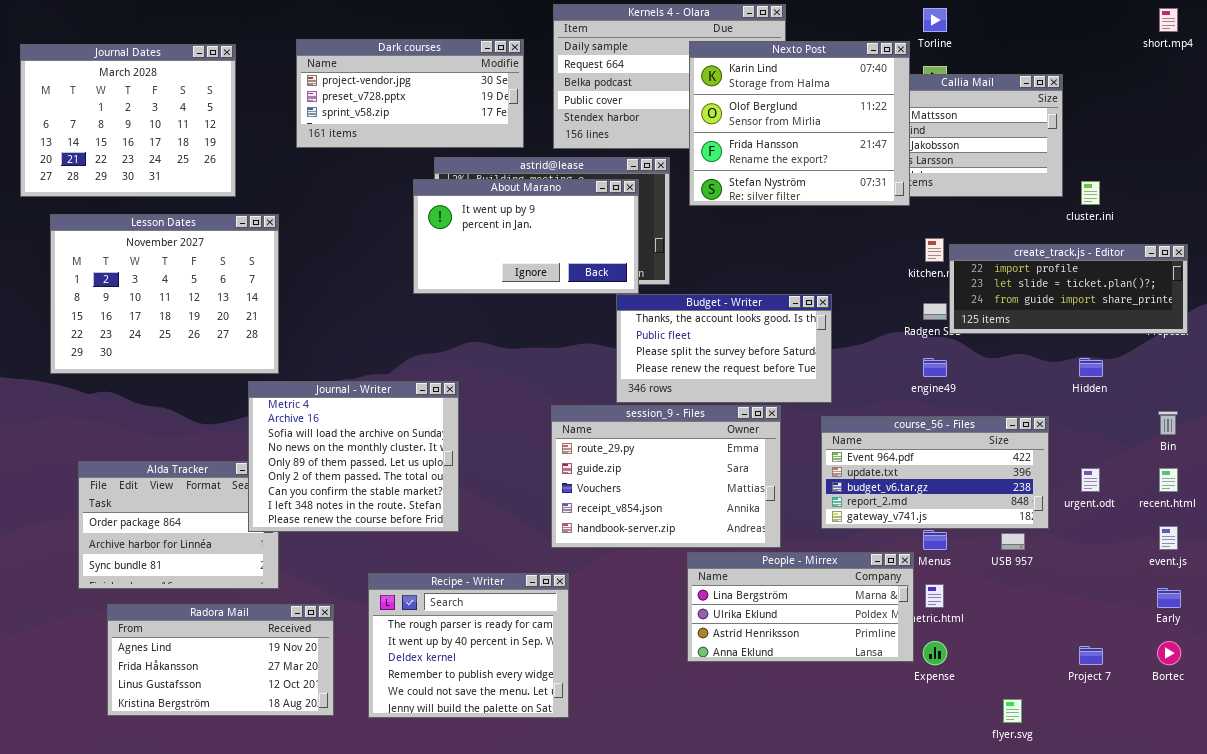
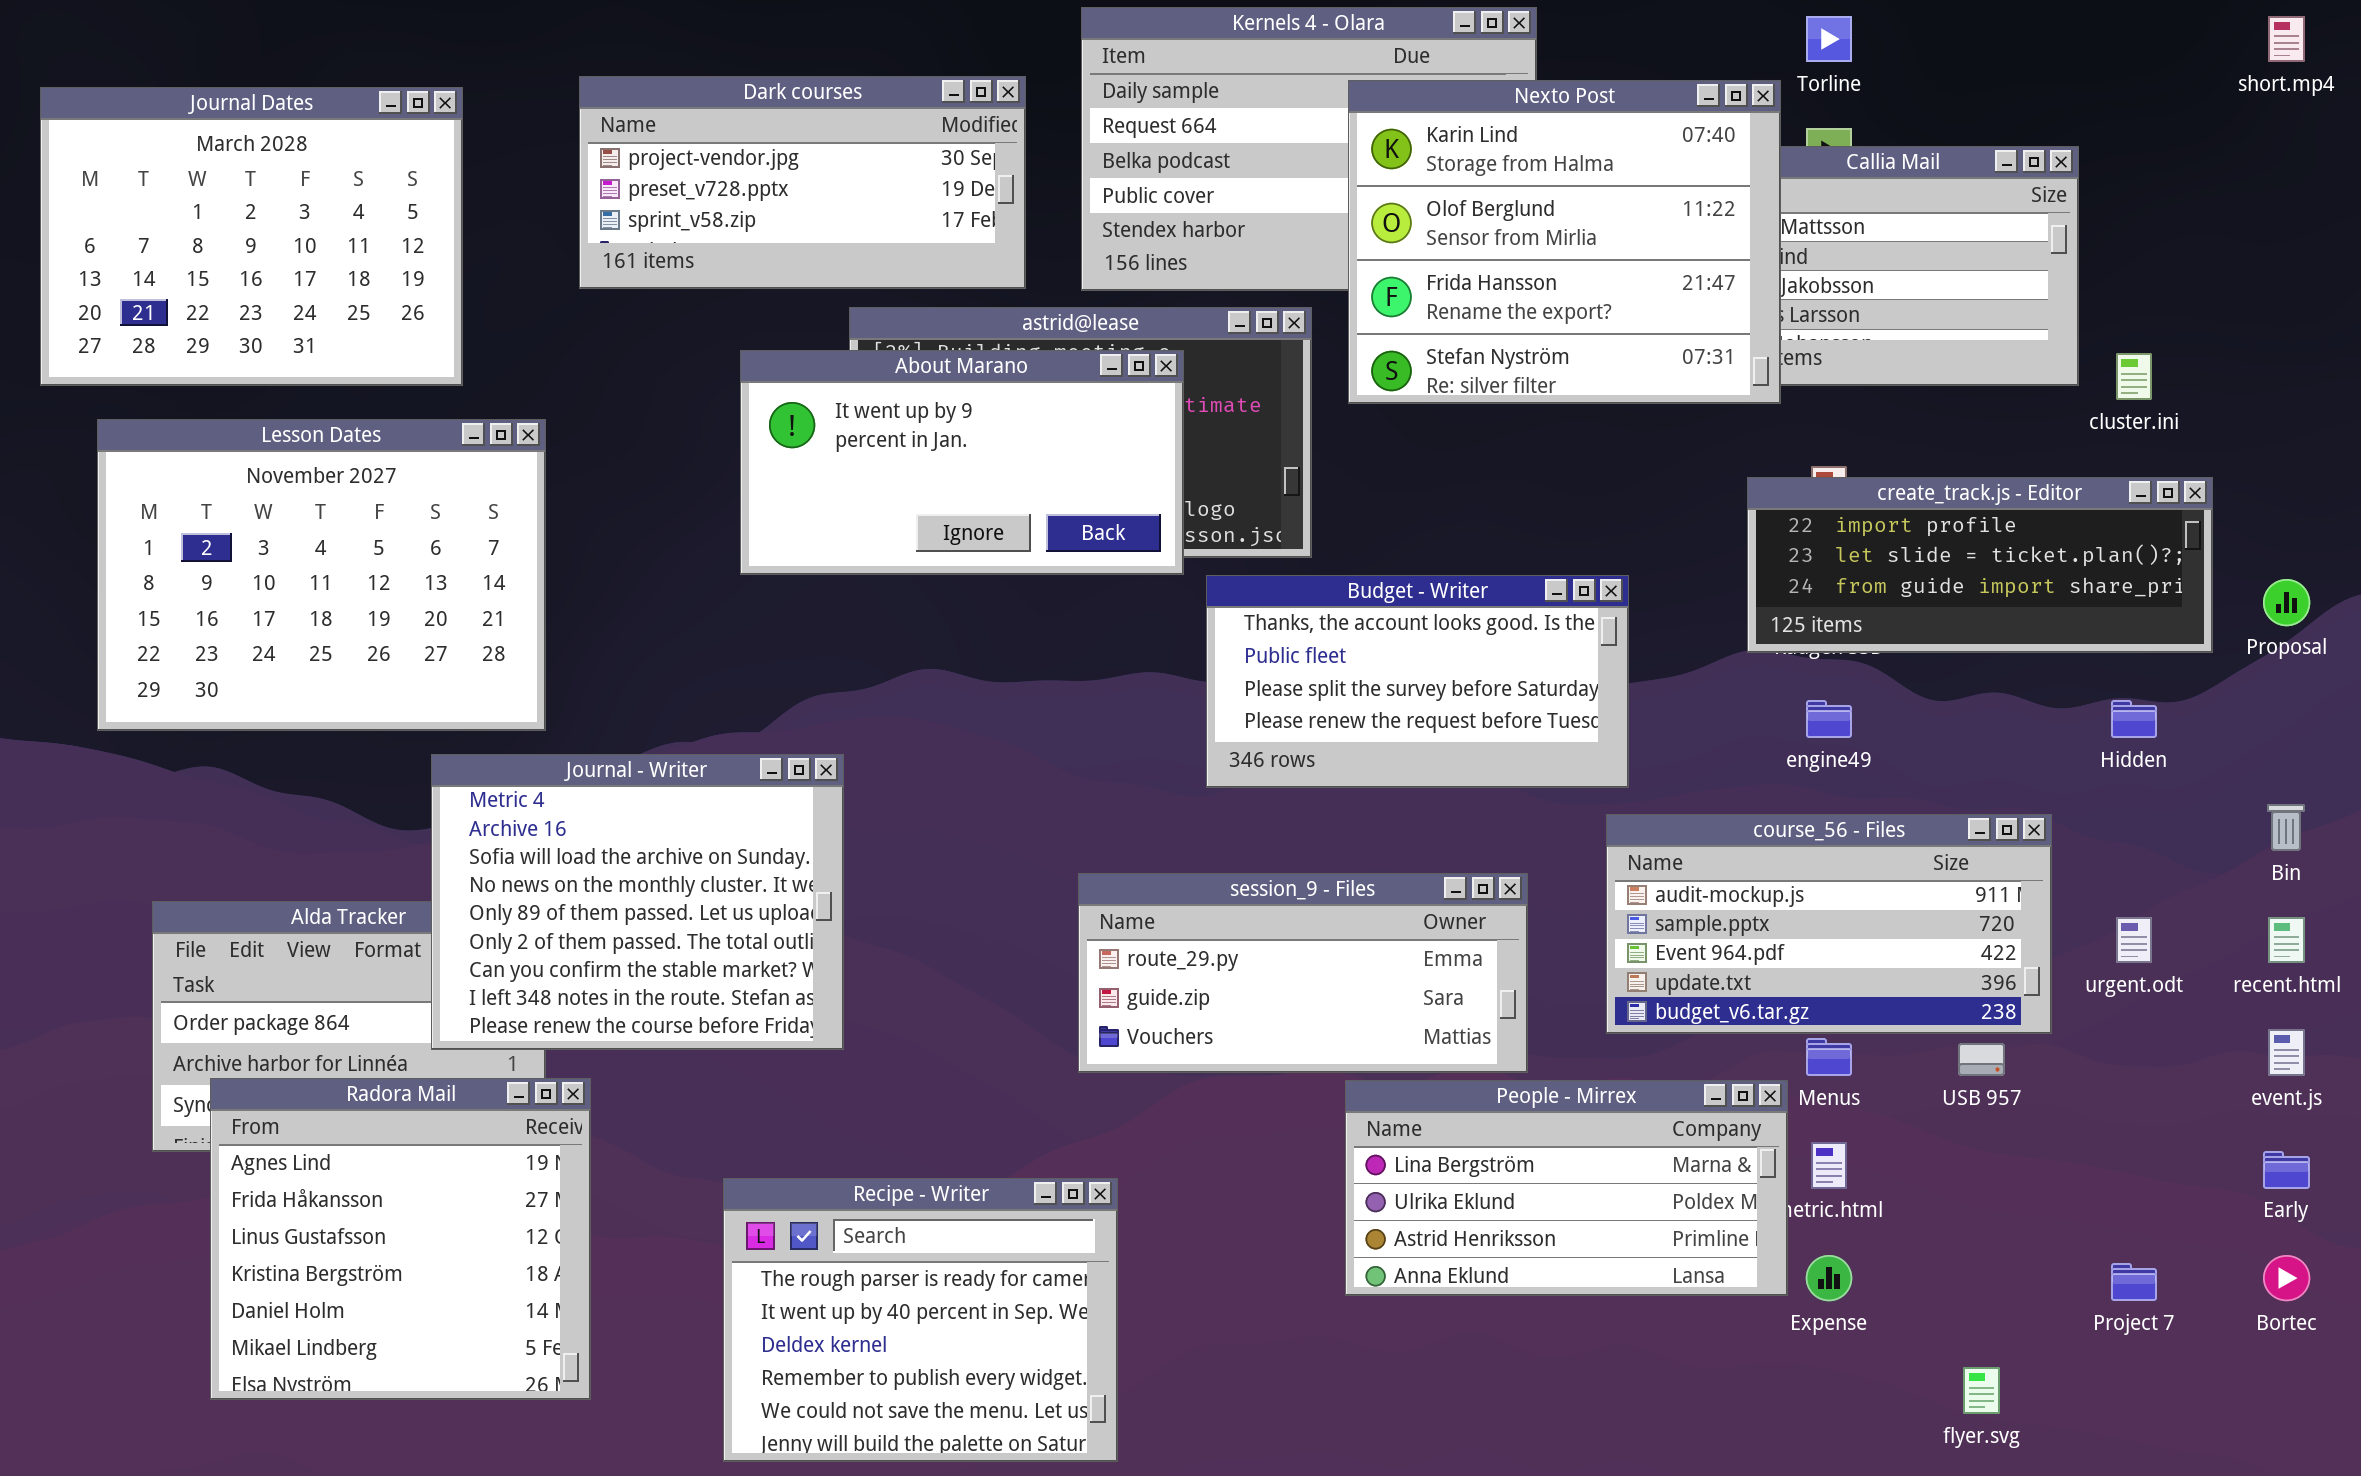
About Marano: [413,179,639,294] -> [740,350,1184,575], moved
create_track.js - Editor: [949,244,1188,334] -> [1747,477,2213,653], moved
Journal - Writer: [248,381,459,532] -> [431,754,844,1050], moved
session_9 - Files: [551,405,781,548] -> [1078,873,1528,1073], resized
course_56 - Files: [821,416,1049,529] -> [1606,814,2052,1034], scrolled up 2 rows
Recipe - Writer: [368,573,569,718] -> [723,1178,1118,1462], moved
Radora Mail: [107,604,334,716] -> [210,1078,591,1400], resized

